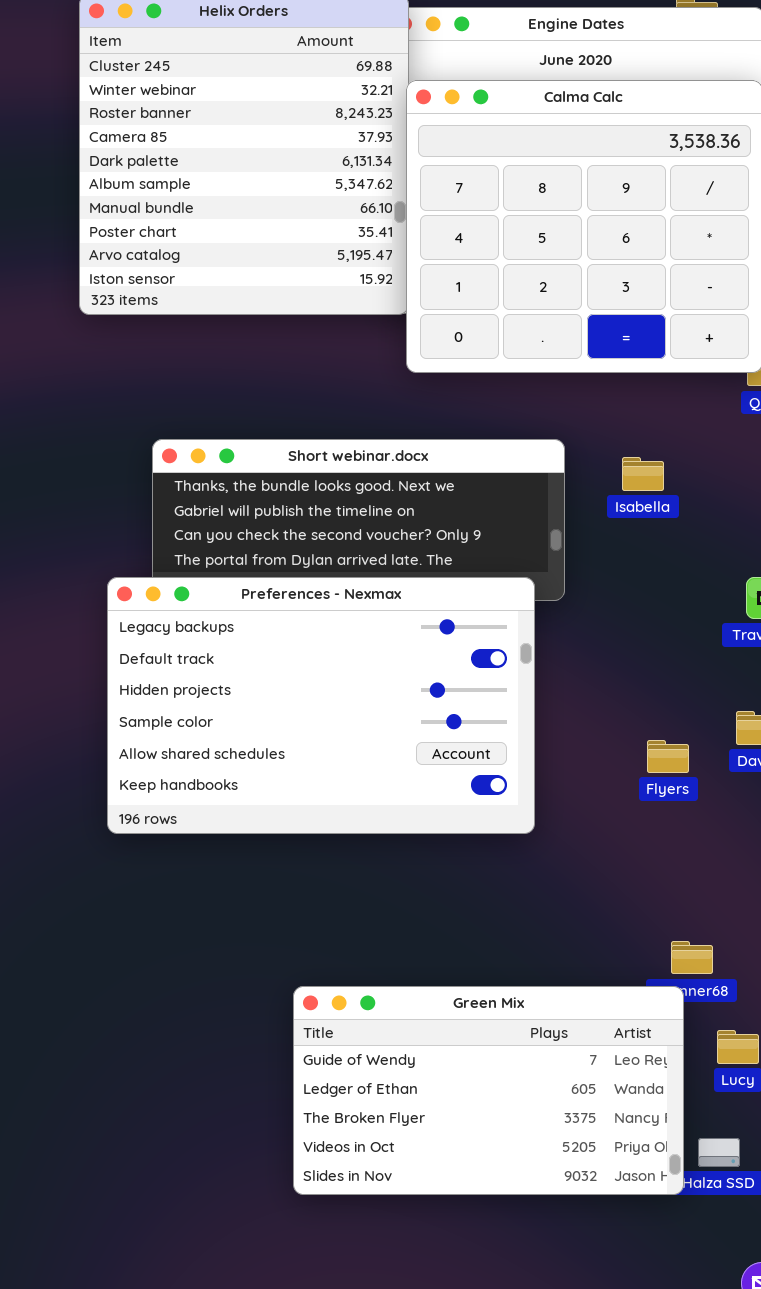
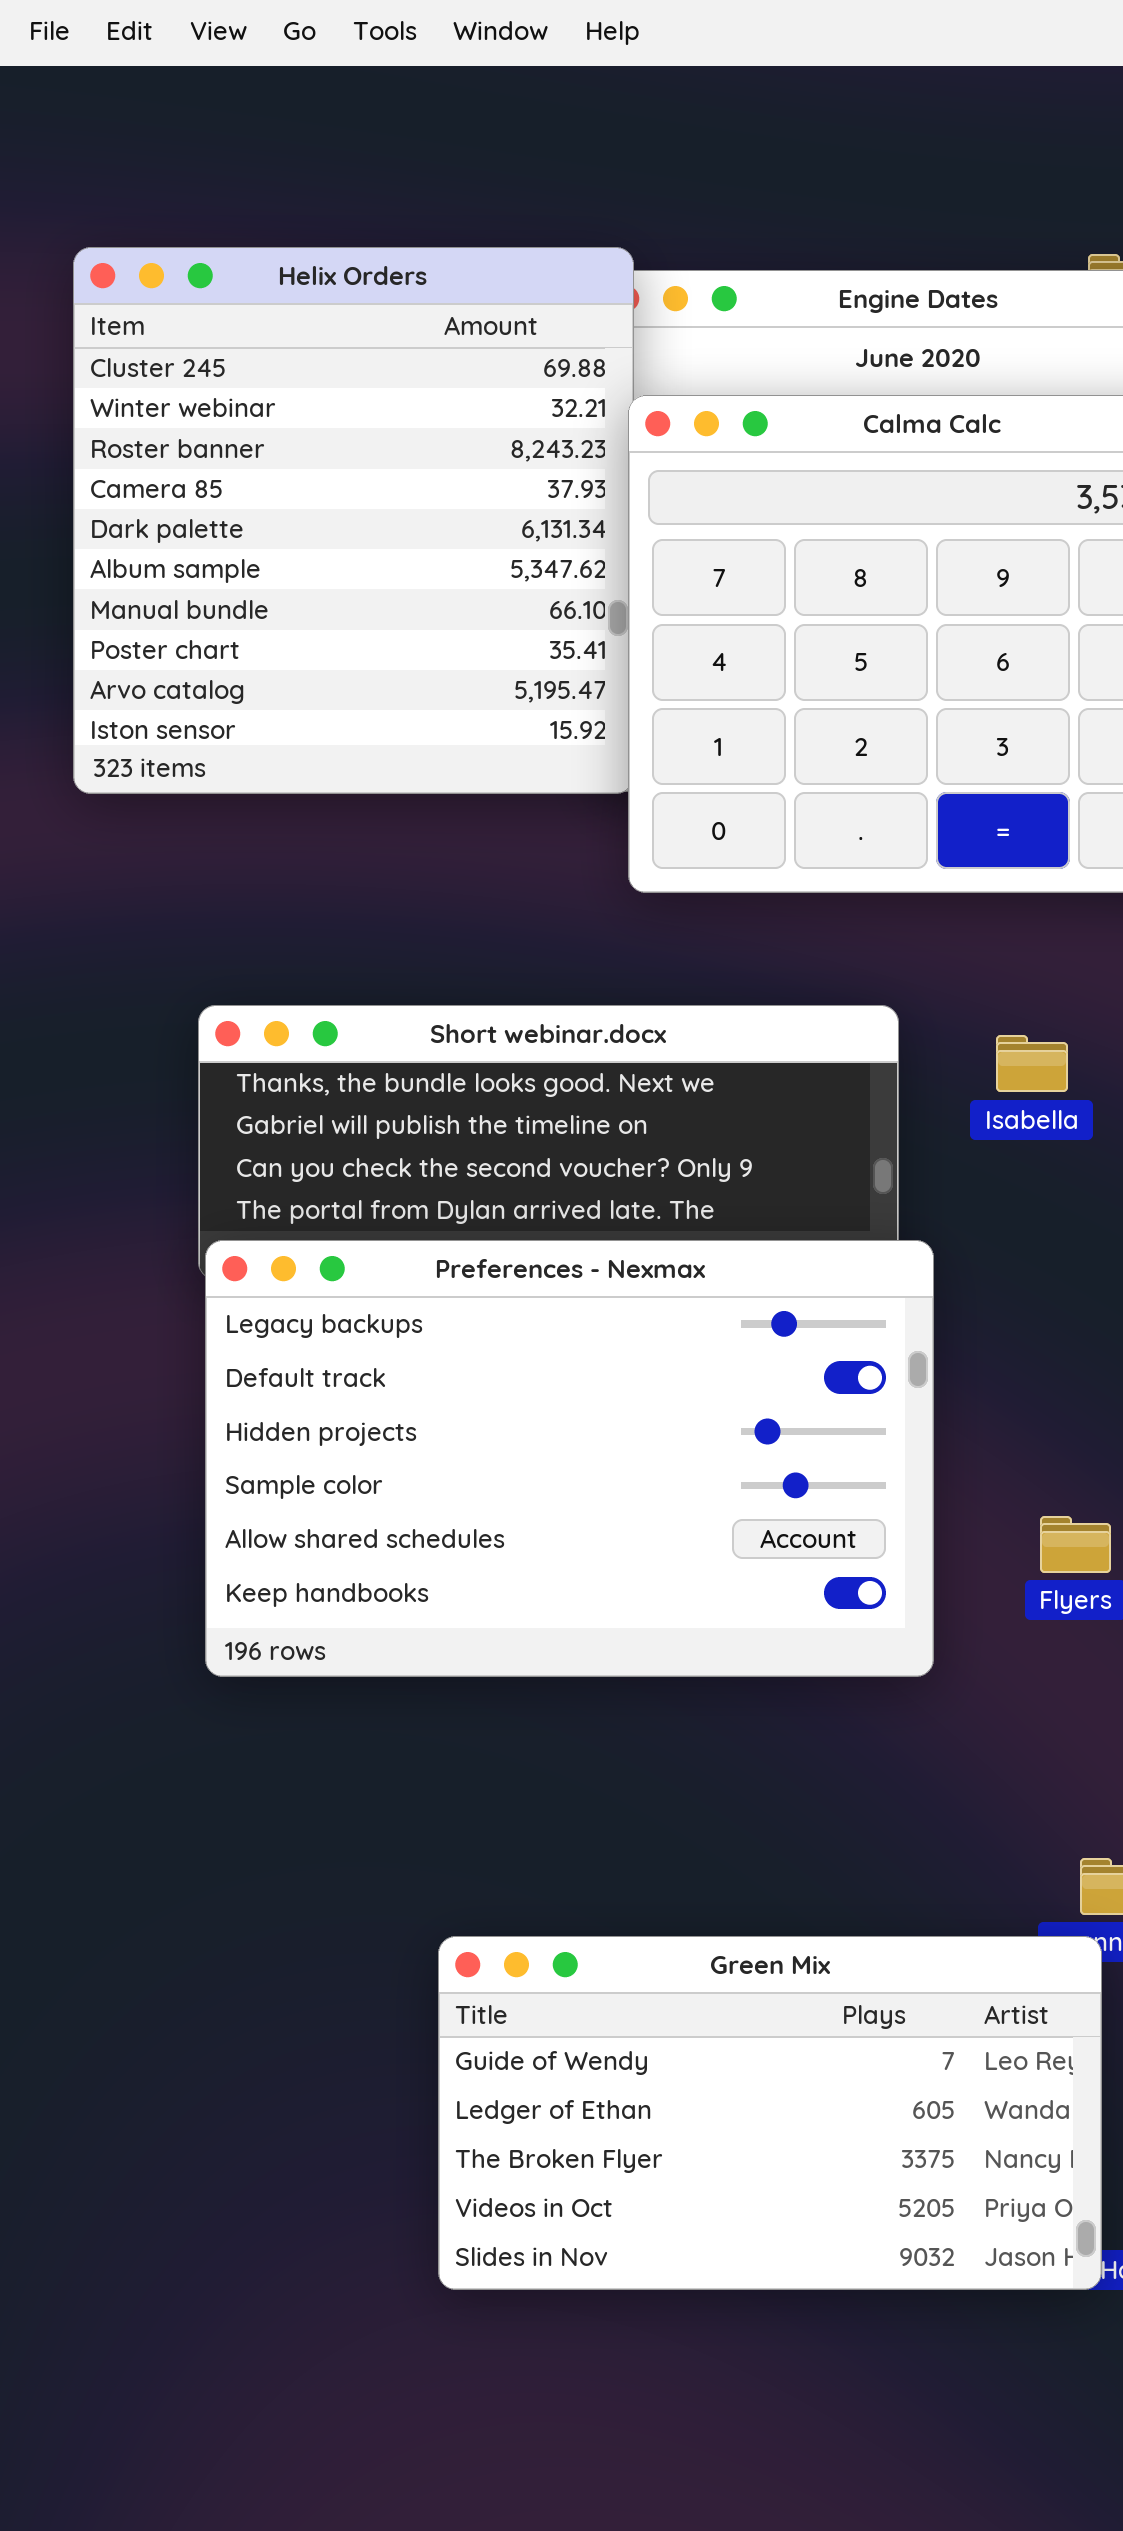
Preferences - Nexmax: [107,577,535,834] -> [205,1240,934,1677], moved

